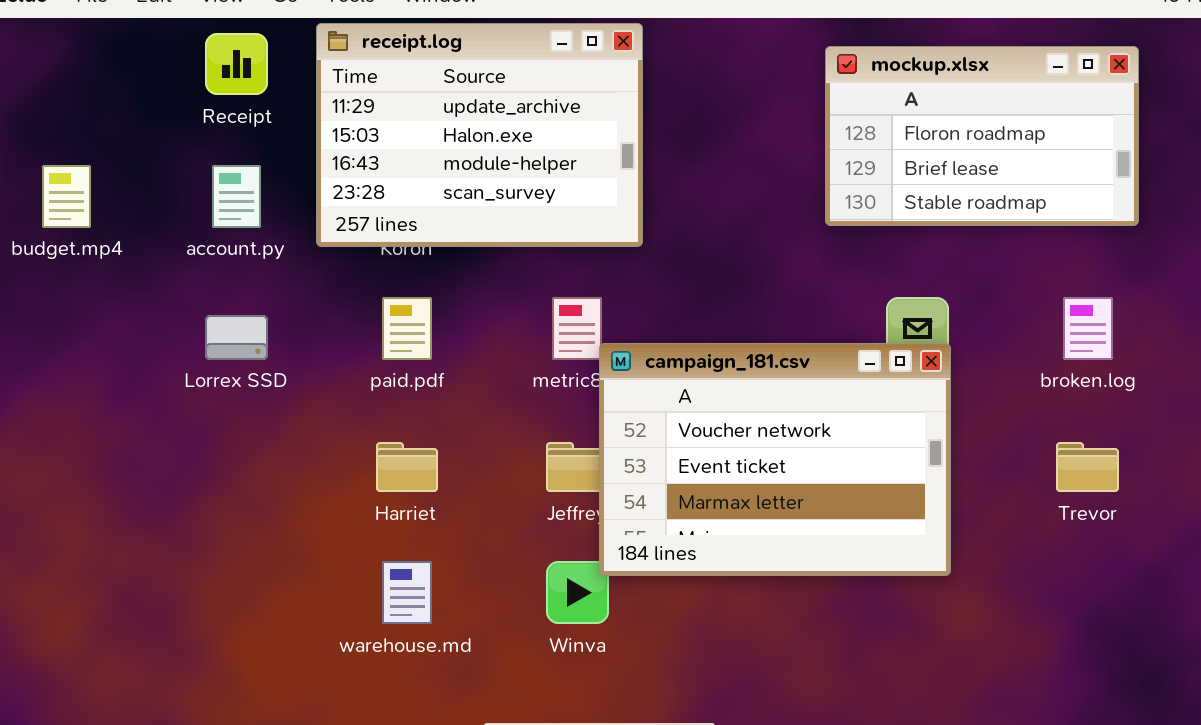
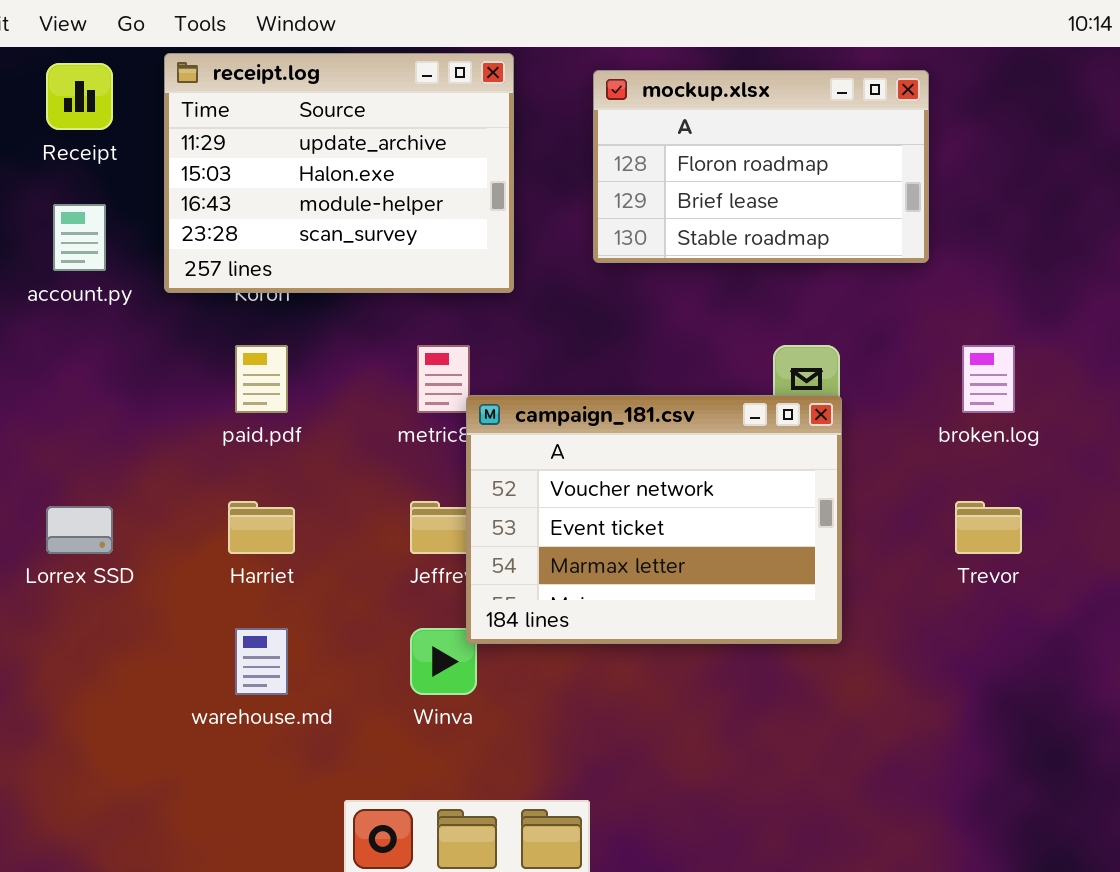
mockup.xlsx: [825,46,1139,226] -> [593,70,929,263], moved
Lorrex SSD: [205,315,268,360] -> [46,506,113,554], moved

